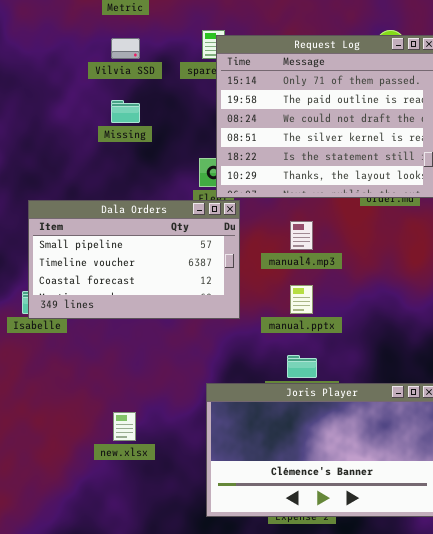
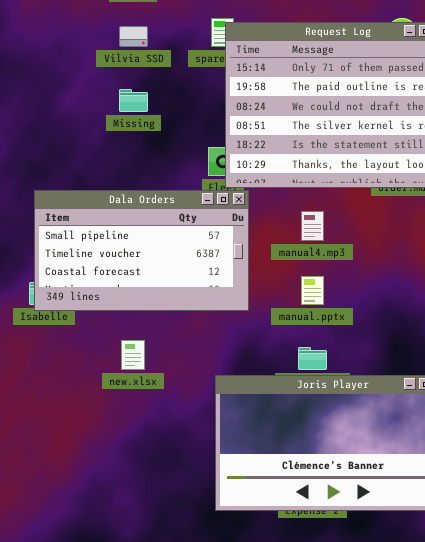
new.xlsx: [113,412,136,441] -> [121,340,145,370], moved

